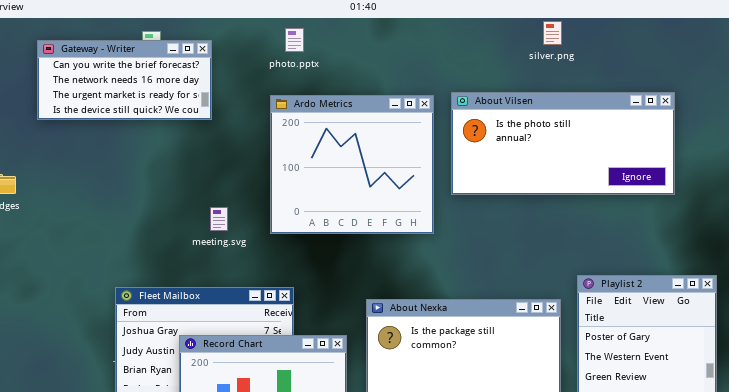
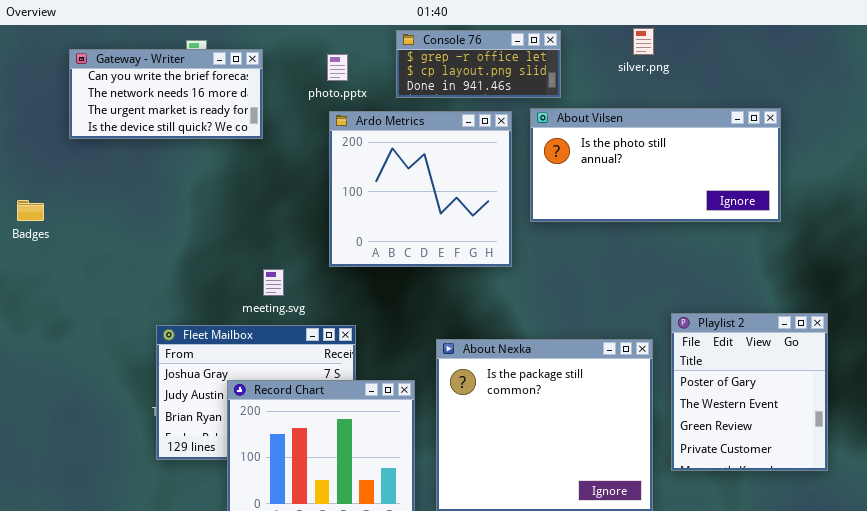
Console 76: none -> [396,30,561,98], opened
photo.pptx: [285,28,304,52] -> [327,54,348,81], moved
meeting.svg: [210,207,228,231] -> [263,269,284,296], moved

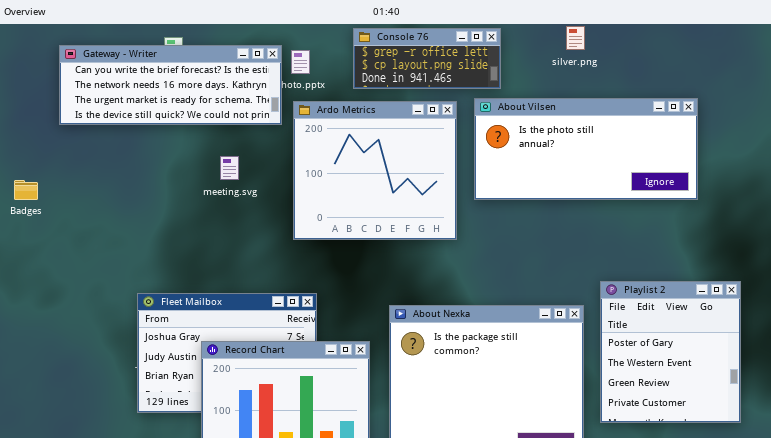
Gateway - Writer: [69,49,263,139] -> [59,45,282,125], resized
meeting.svg: [263,269,284,296] -> [220,156,239,180], moved

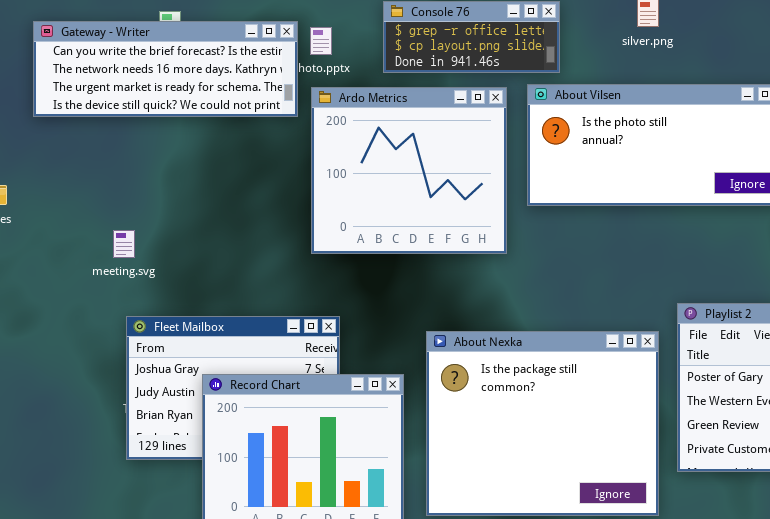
meeting.svg: [220,156,239,180] -> [113,230,135,258], moved

